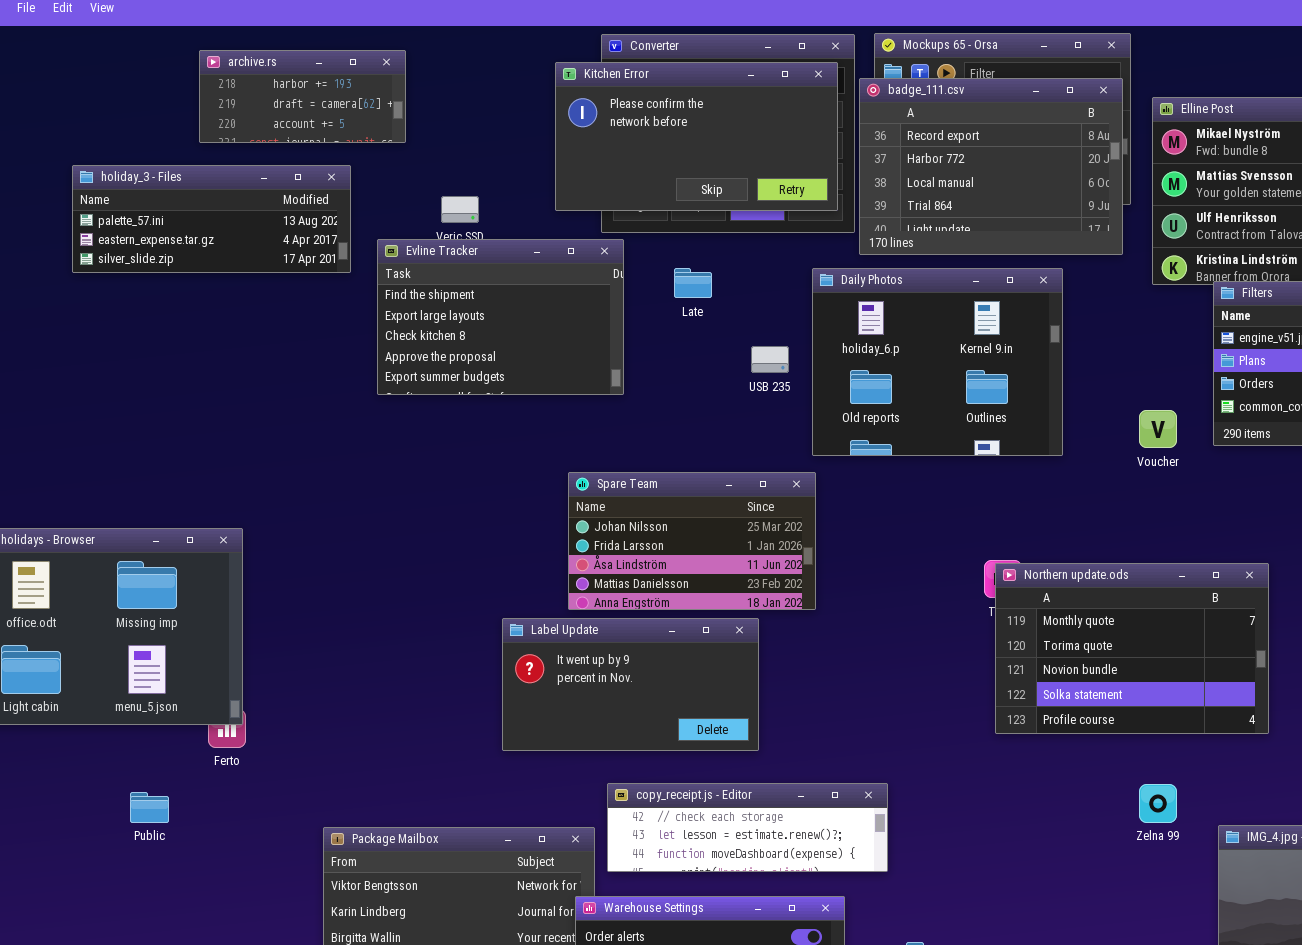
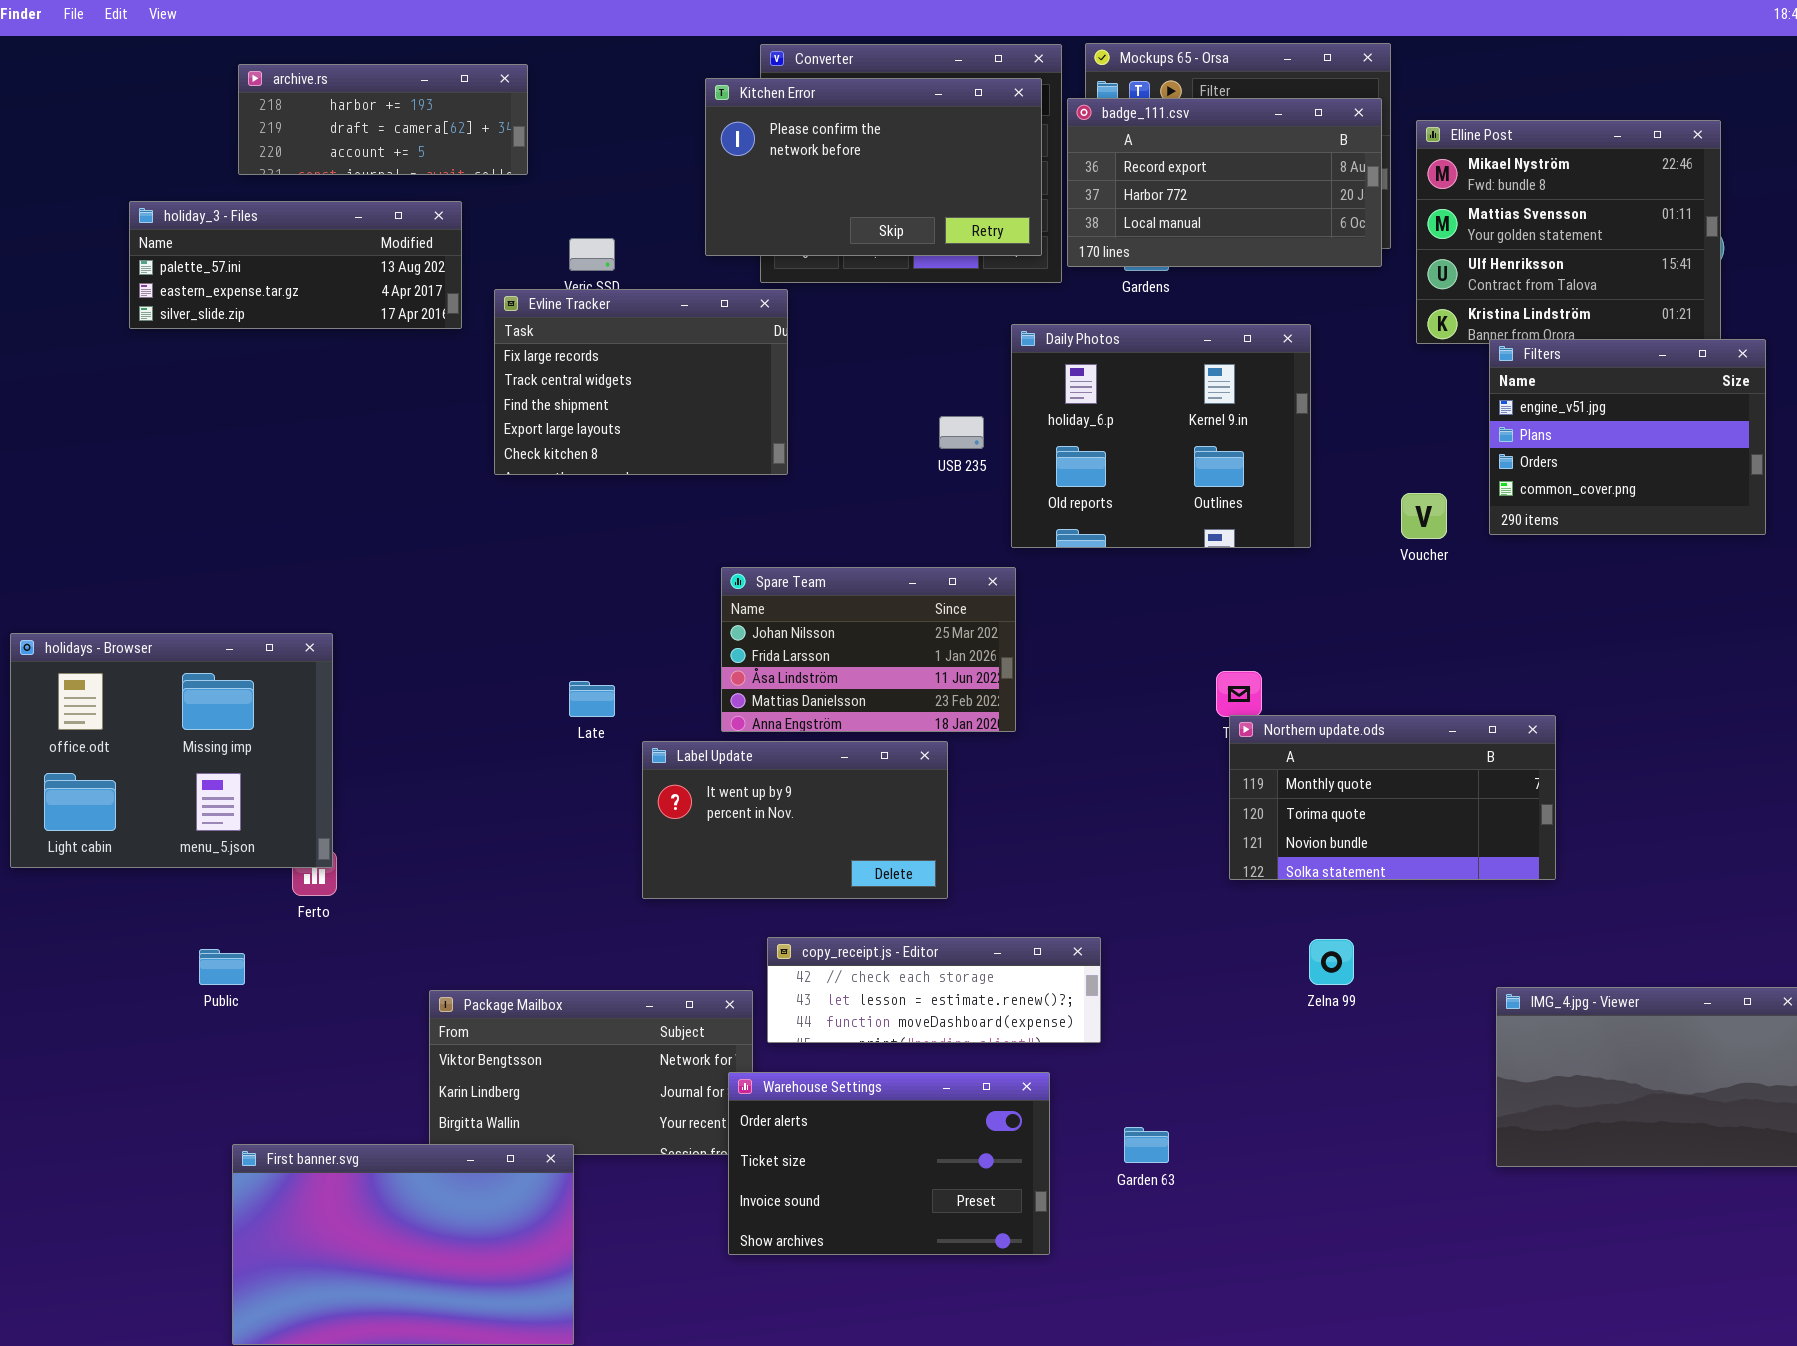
archive.rs: [199,50,406,143] -> [238,64,528,175], resized
badge_111.csv: [859,78,1123,255] -> [1067,98,1382,267], resized
Evline Tracker: [377,239,624,395] -> [494,289,788,475], scrolled up 2 rows
Late: [674,268,712,298] -> [569,681,615,717], moved
Northern update.ods: [995,563,1269,734] -> [1229,715,1556,880], resized
Zelna 99: [1139,784,1177,823] -> [1309,939,1354,985], moved

